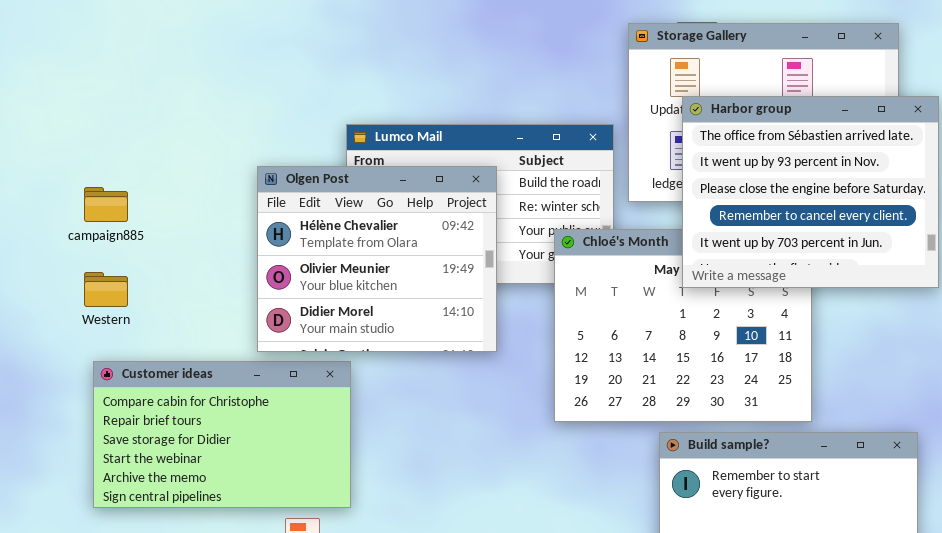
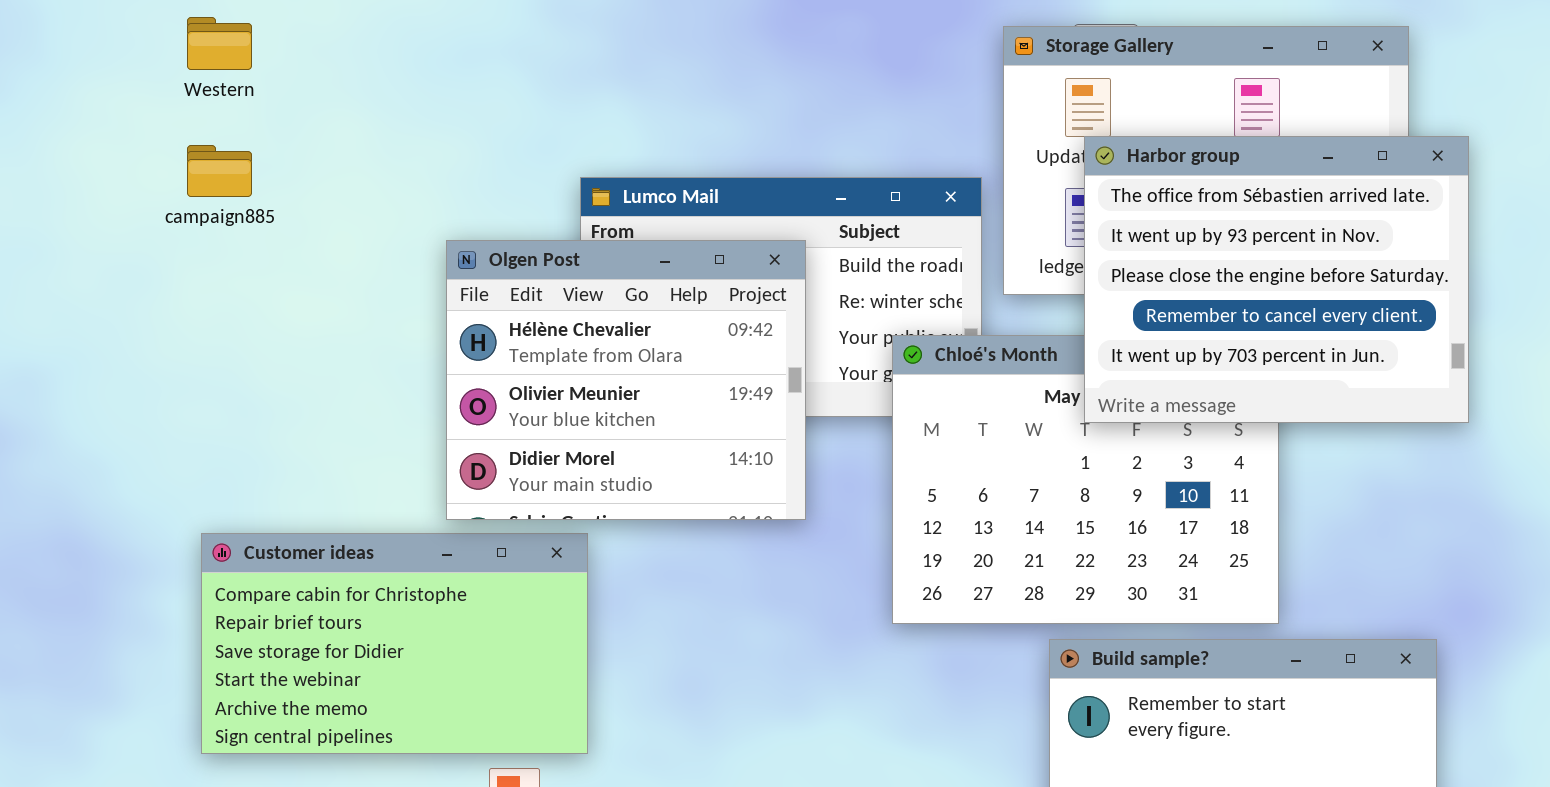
campaign885: [84,187,128,222] -> [187,145,252,197], moved
Western: [84,272,128,307] -> [187,17,252,70], moved

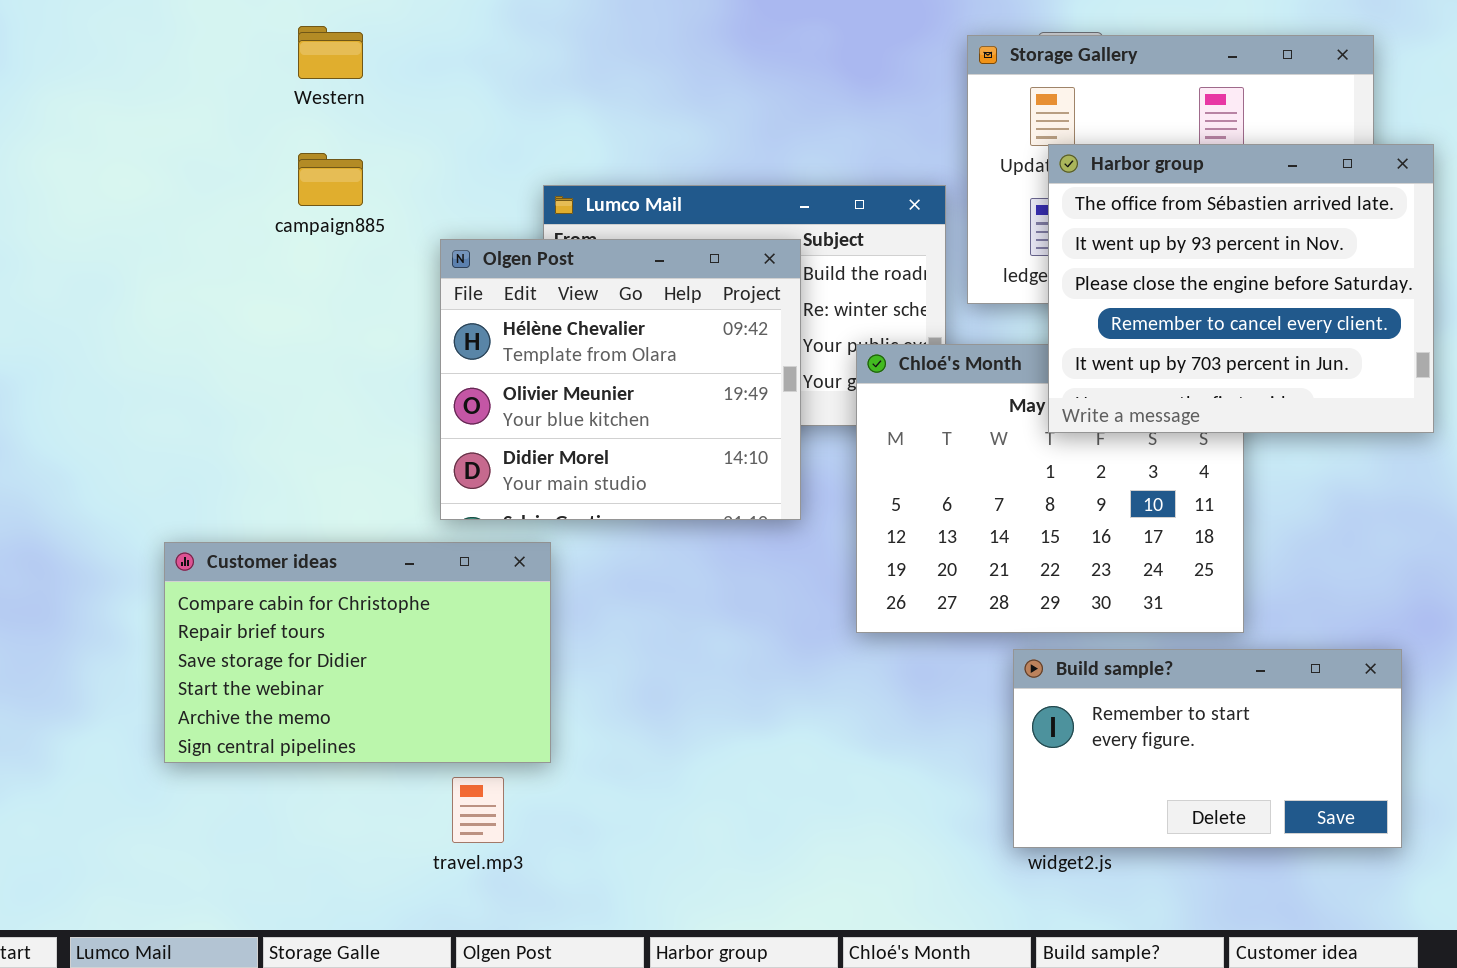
Western: [187,17,252,70] -> [298,26,363,79], moved
campaign885: [187,145,252,197] -> [298,153,363,206], moved
Olgen Post: [446,240,806,520] -> [440,239,801,520], moved

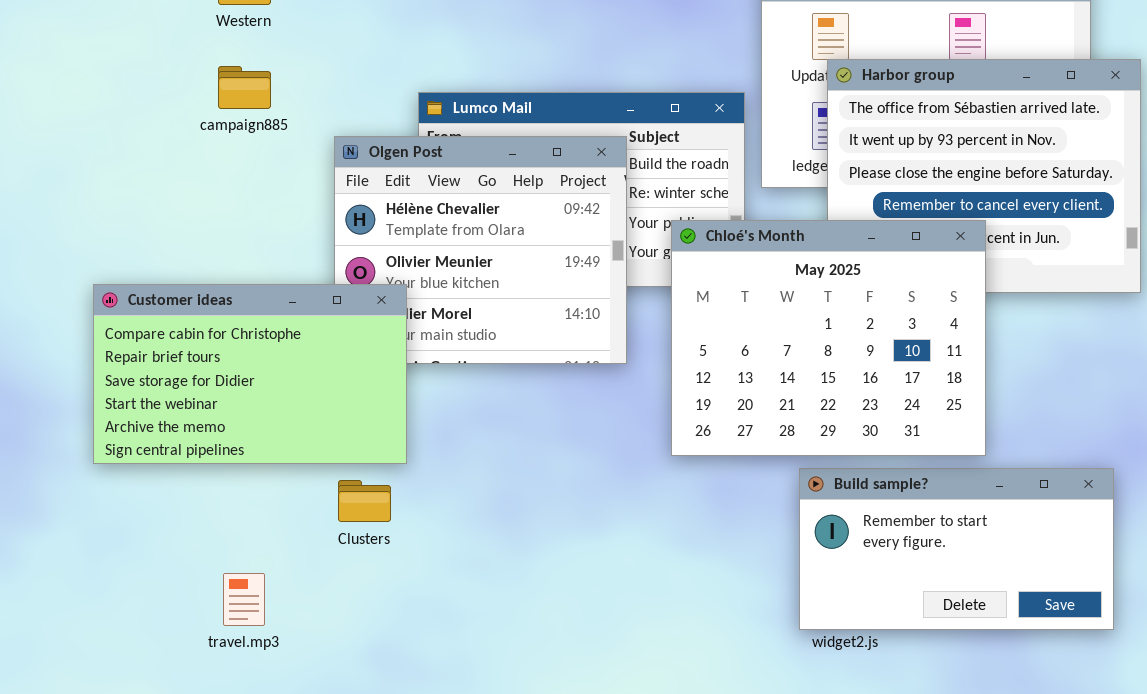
Chloé's Month: [856,344,1244,633] -> [671,220,986,456], raised
Customer ideas: [164,542,551,763] -> [93,284,407,464], moved
travel.mp3: [452,777,504,843] -> [223,573,265,626], moved

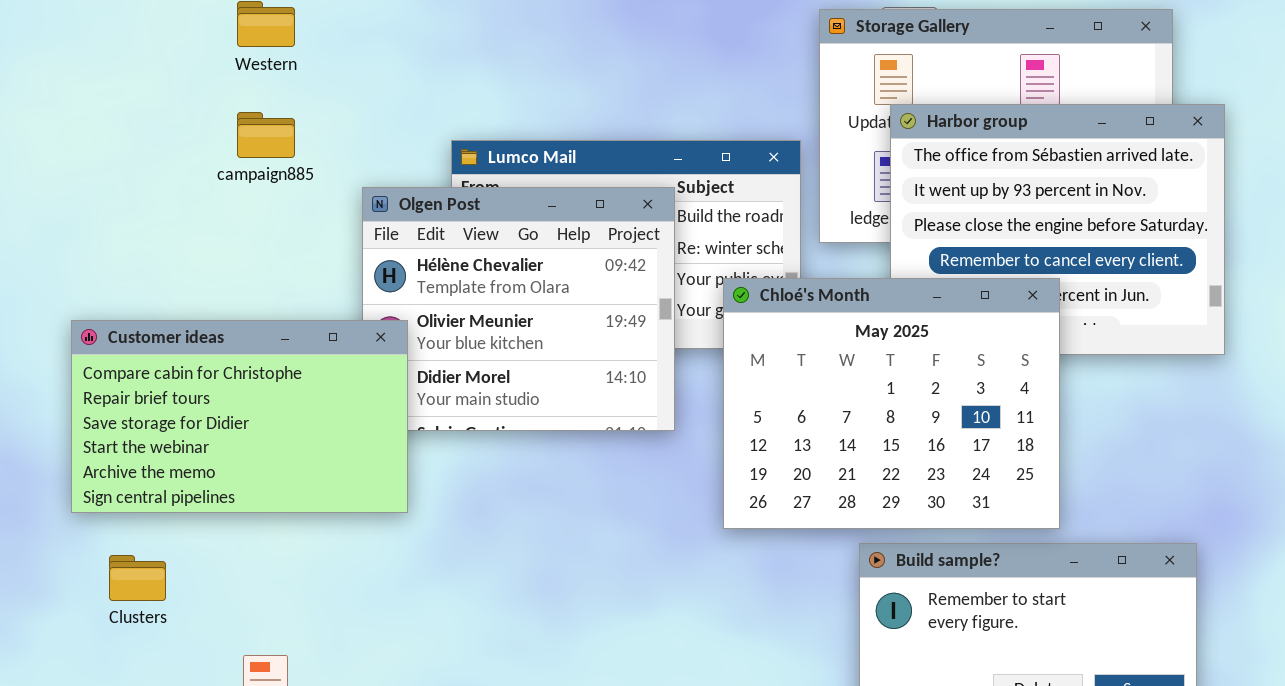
Customer ideas: [93,284,407,464] -> [71,320,408,513], moved
Clusters: [338,480,391,522] -> [109,555,166,601], moved

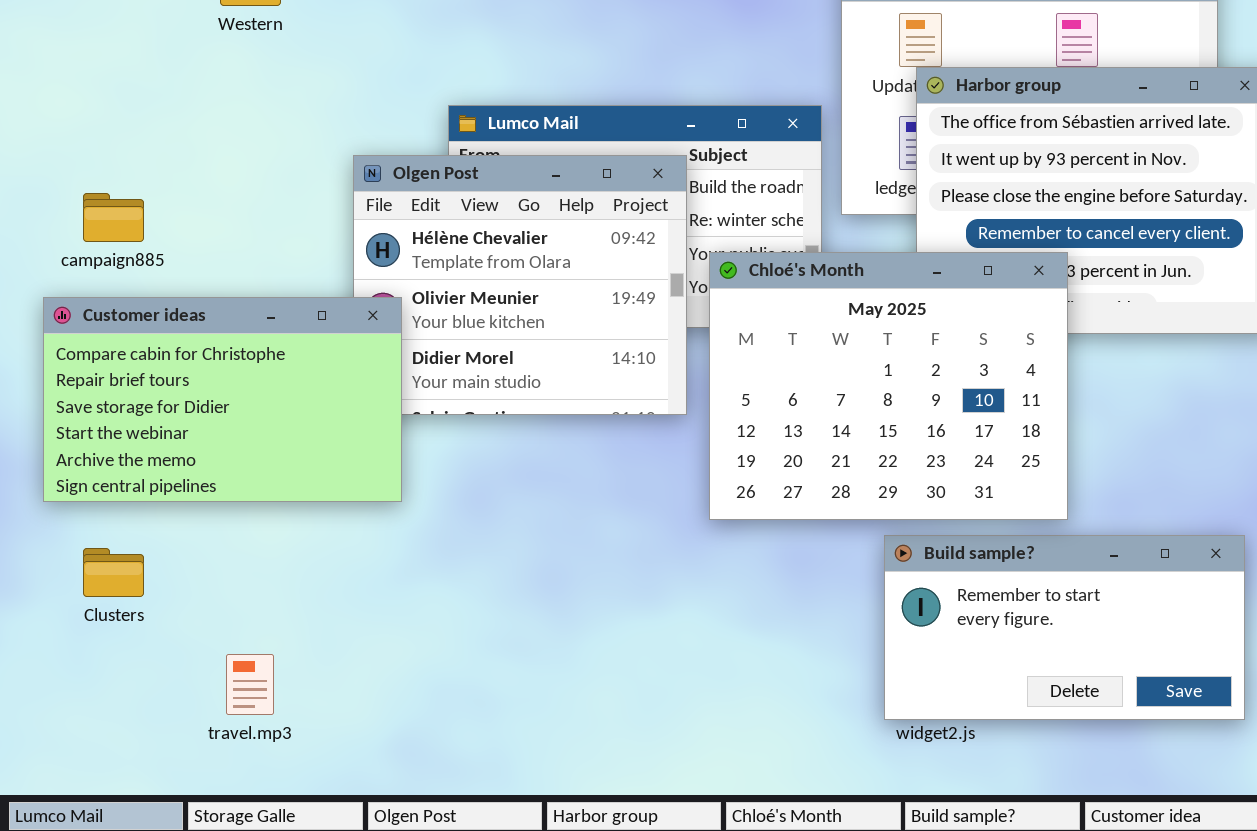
campaign885: [237,112,295,158] -> [83,193,144,242], moved
Chloé's Month: [723,278,1060,529] -> [709,252,1068,520], moved

